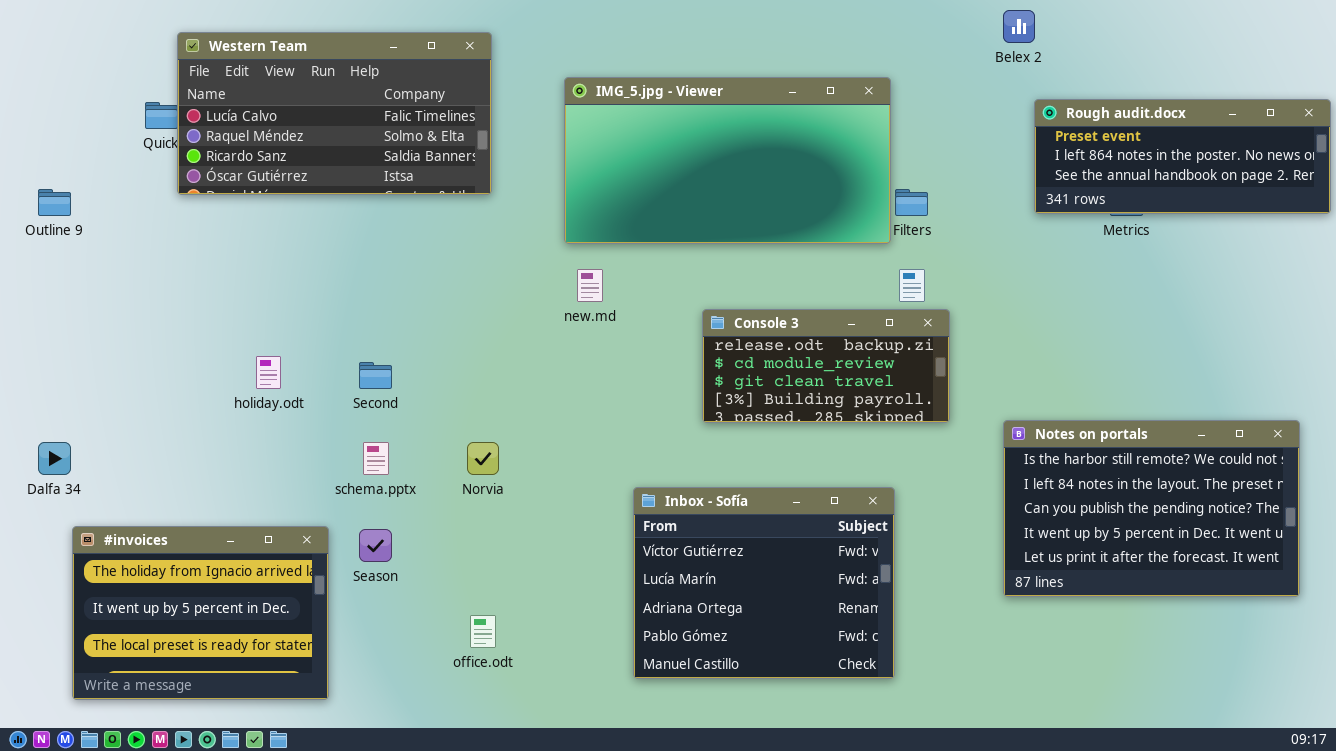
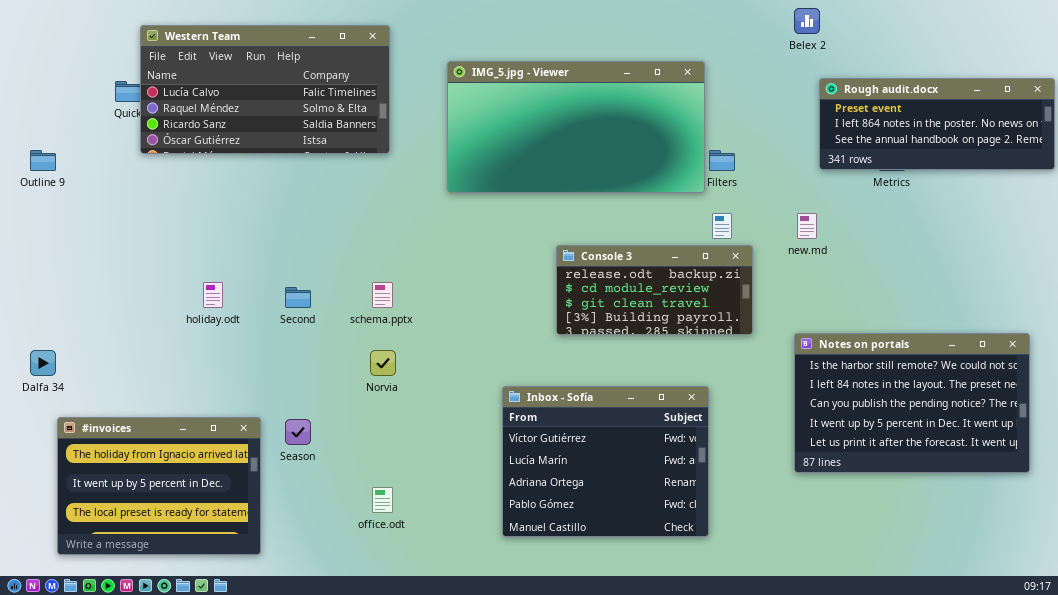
new.md: [577,269,603,302] -> [797,213,817,239], moved
schema.pptx: [363,442,389,475] -> [372,282,393,308], moved

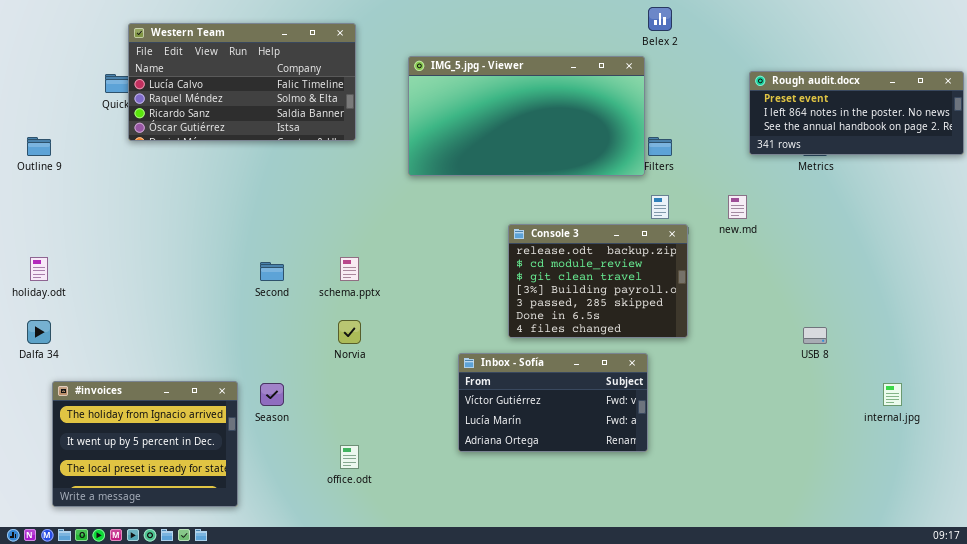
Belex 2: [794,8,820,34] -> [648,7,672,31], moved
Console 3: [556,245,753,335] -> [508,224,688,338], resized
holiday.odt: [203,282,223,308] -> [30,257,48,281], moved
Notes on portals: [794,333,1030,473] -> none, closed
Inbox - Sofía: [502,386,709,537] -> [458,353,648,452], resized

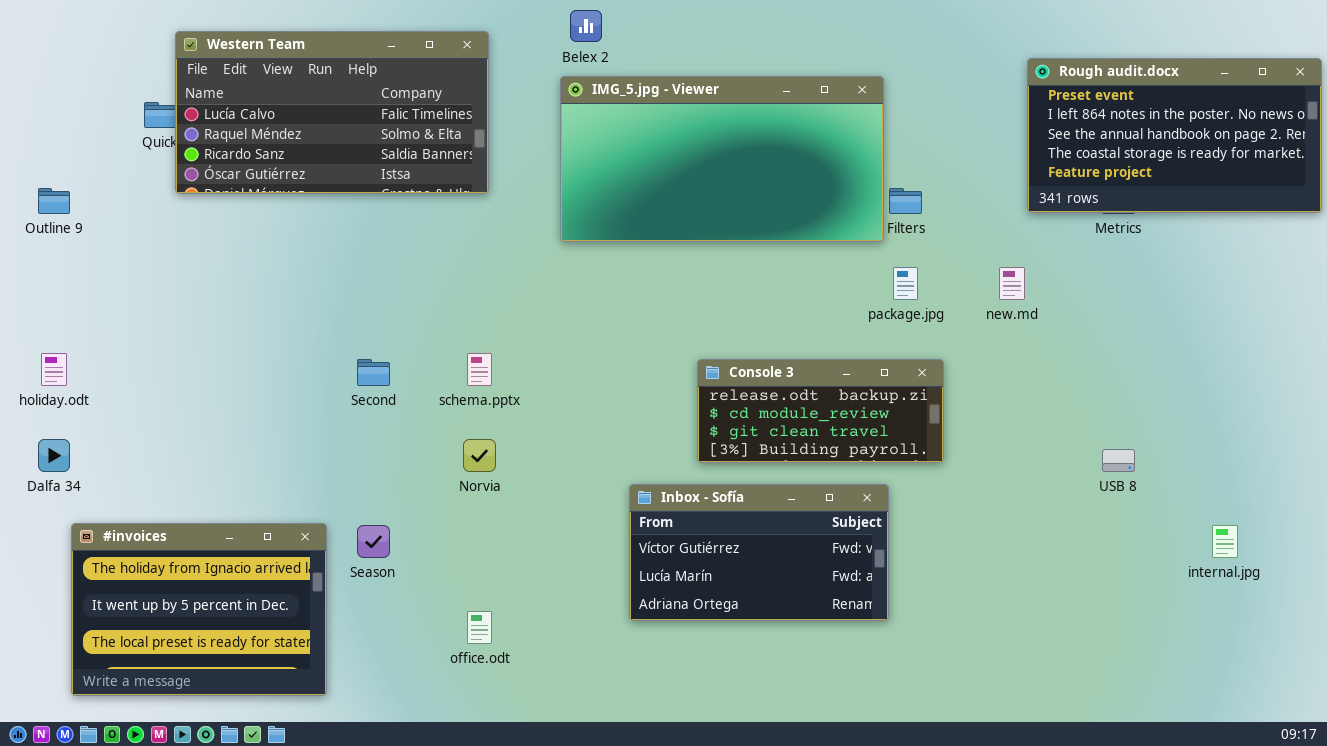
Belex 2: [648,7,672,31] -> [570,10,602,42], moved
Rough audit.docx: [749,71,964,155] -> [1027,58,1322,213], resized
Console 3: [508,224,688,338] -> [697,359,944,463], resized

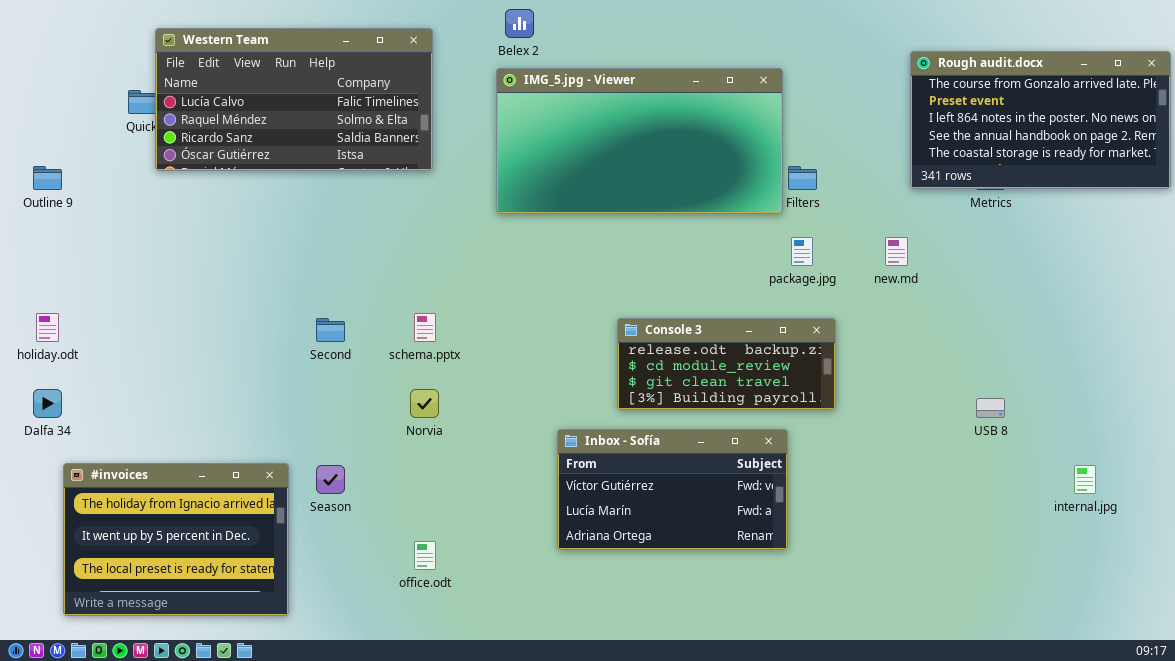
Rough audit.docx: [1027,58,1322,213] -> [910,51,1171,189], scrolled up 1 row

